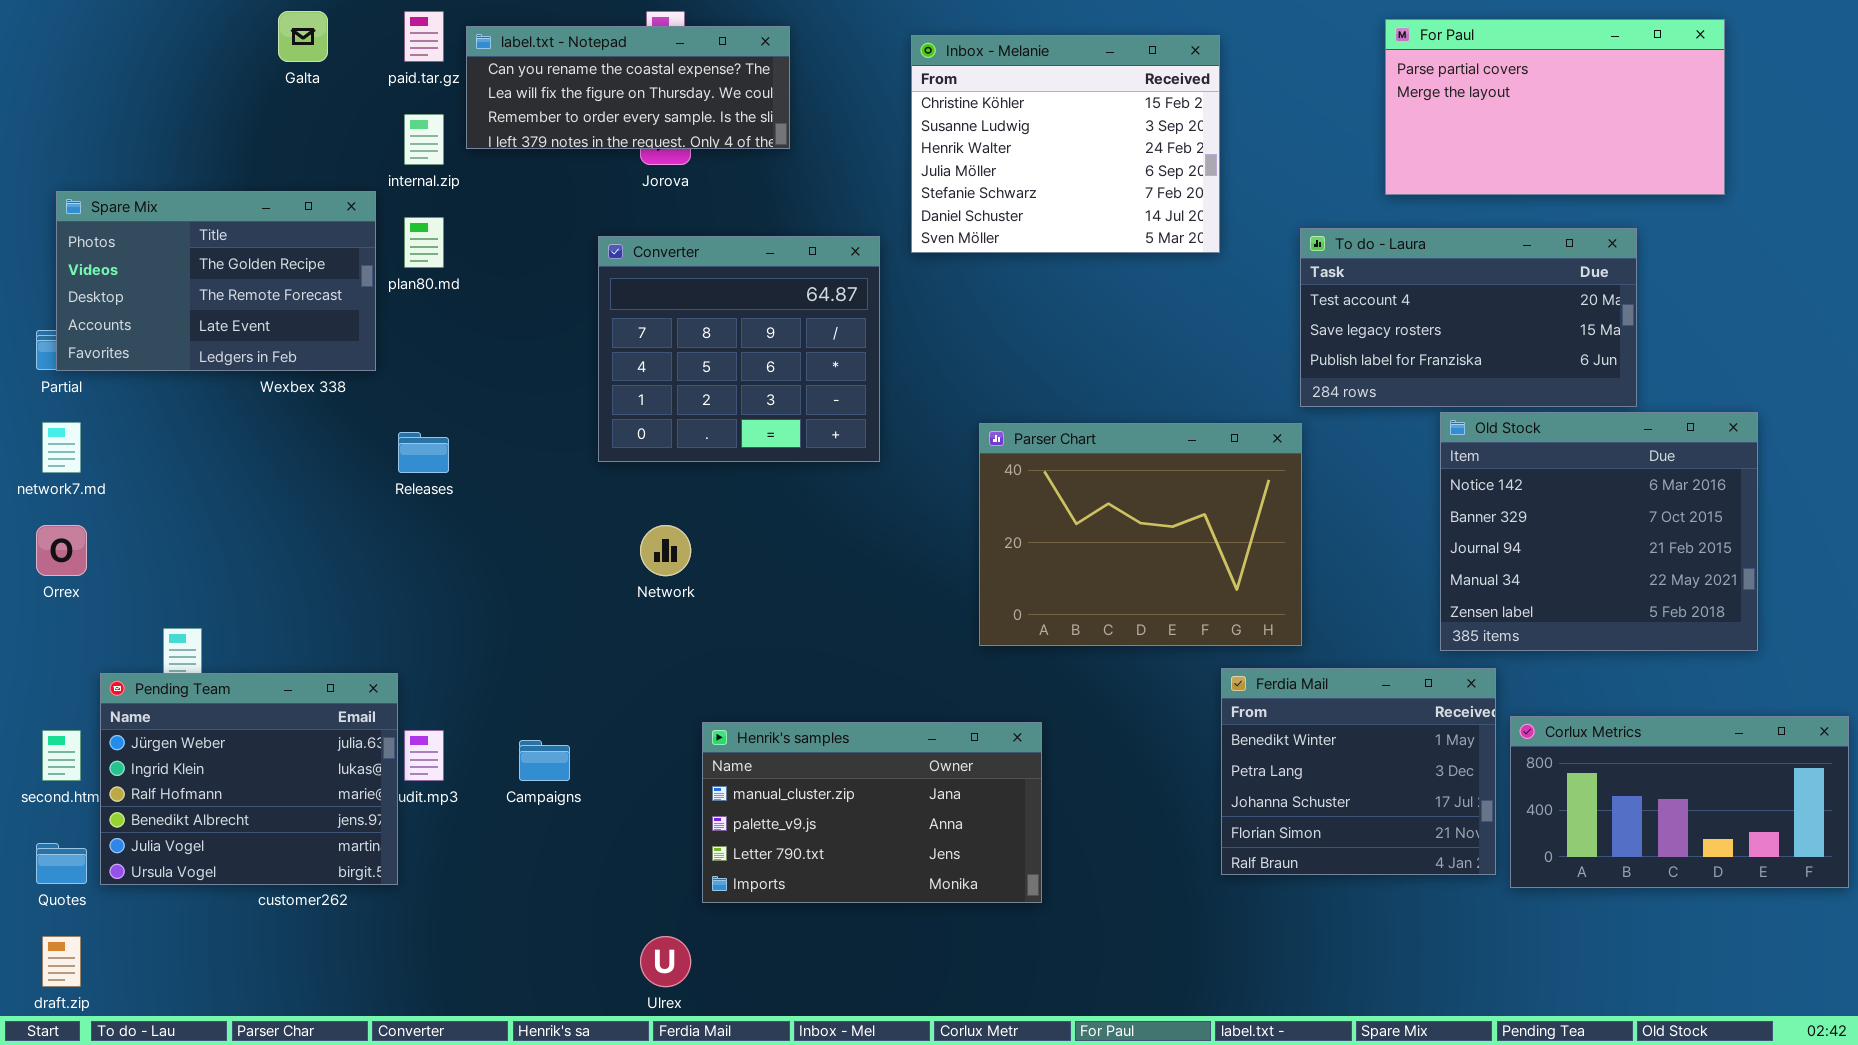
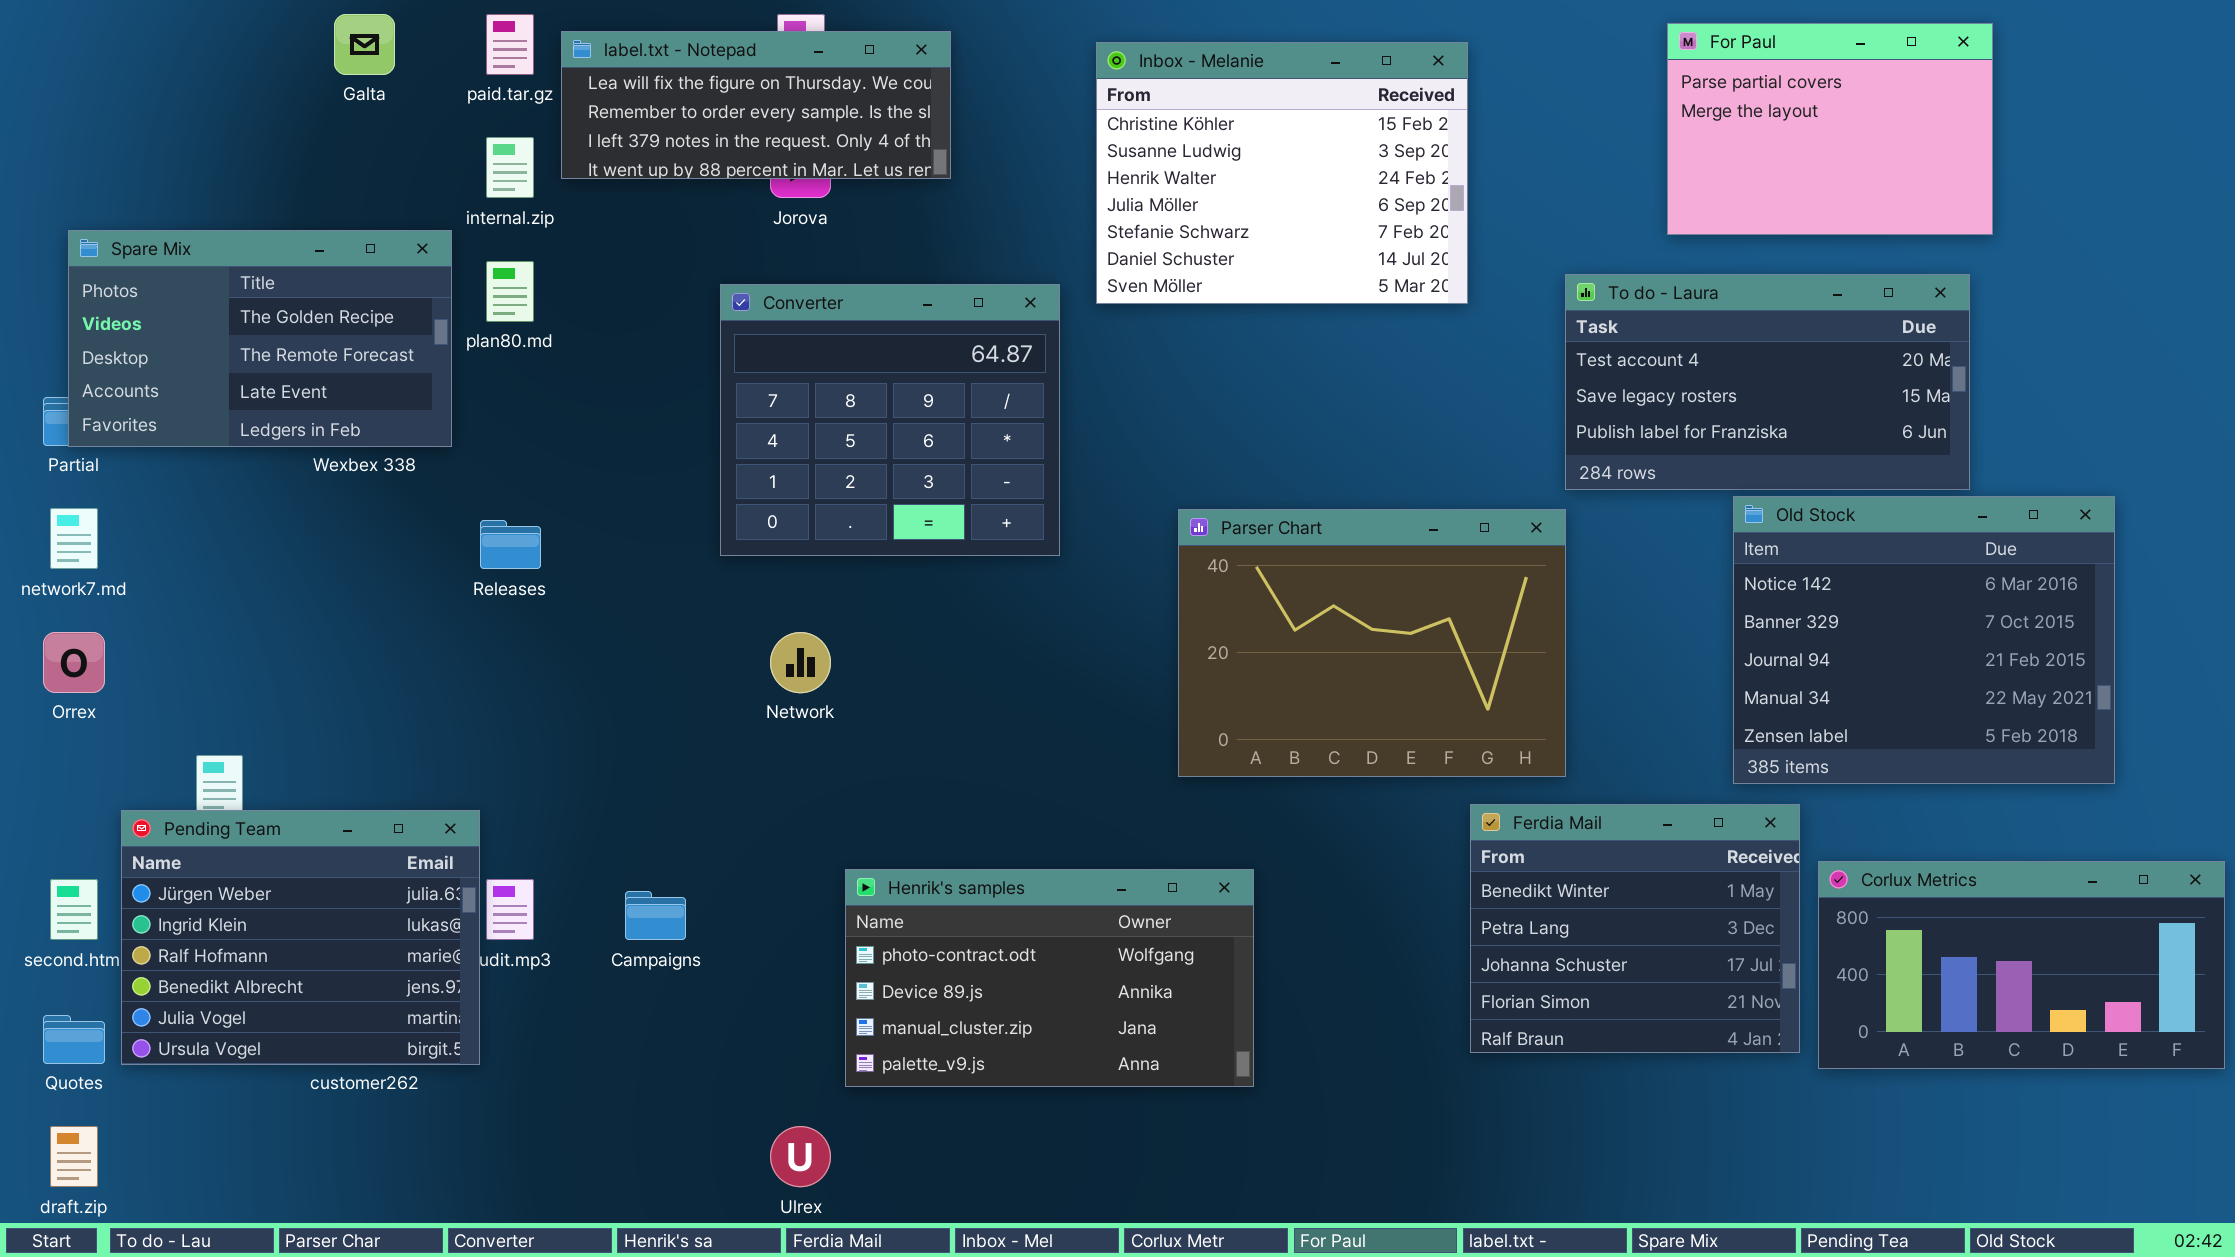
For Paul: [1385,19,1725,195] -> [1667,23,1993,235], resized
label.txt - Notepad: [466,26,790,149] -> [561,31,951,179], scrolled down 1 row
Henrik's samples: [702,722,1042,903] -> [845,869,1254,1087], scrolled up 2 rows

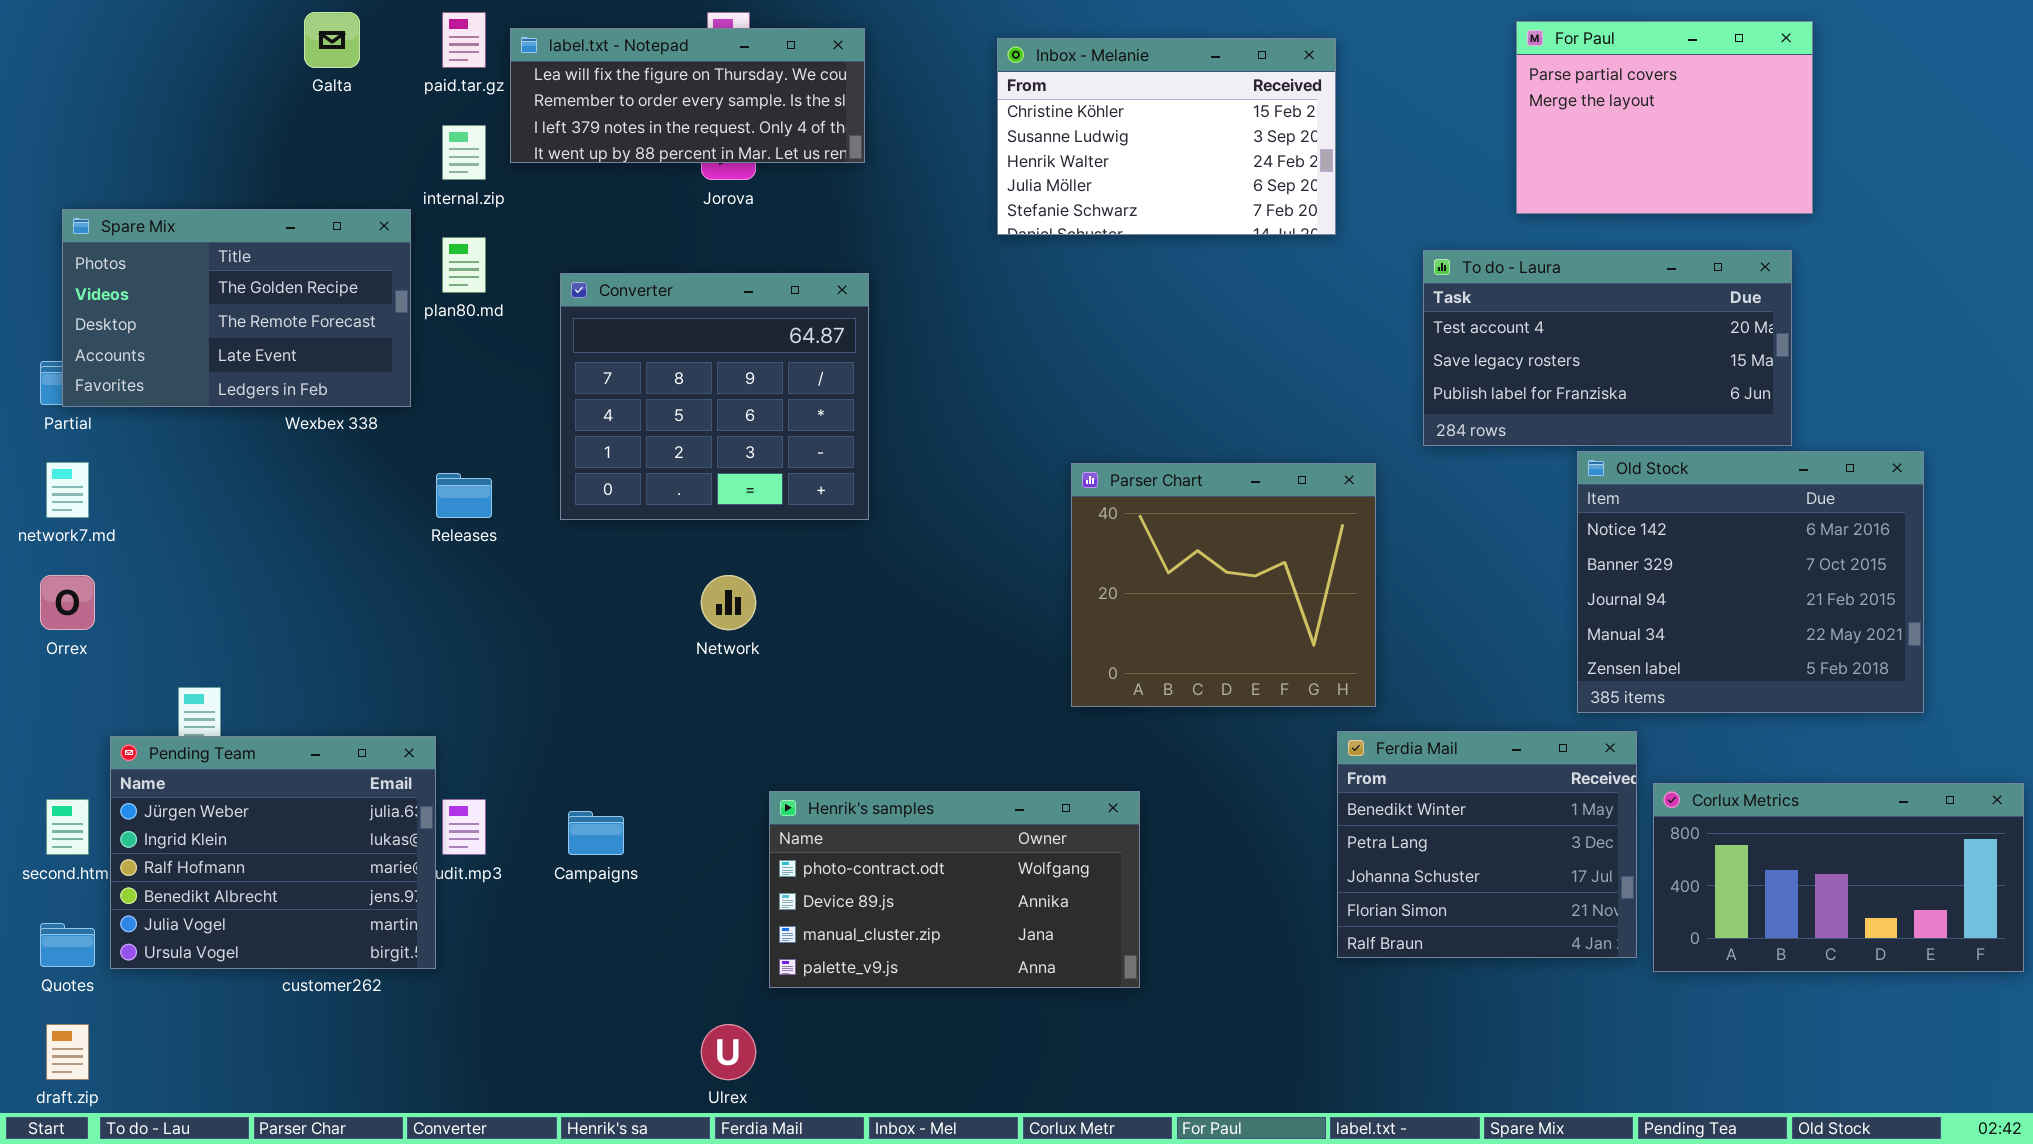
Inbox - Melanie: [1096,42,1468,304] -> [997,38,1336,235], resized
Converter: [720,284,1060,556] -> [560,273,869,520], moved
Parser Chart: [1178,509,1566,777] -> [1071,463,1376,707], resized

